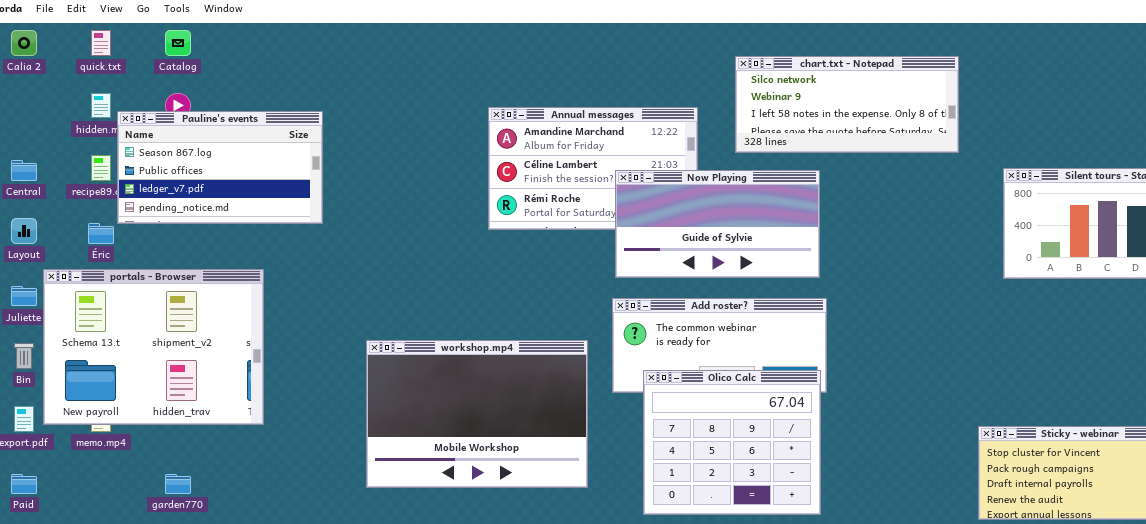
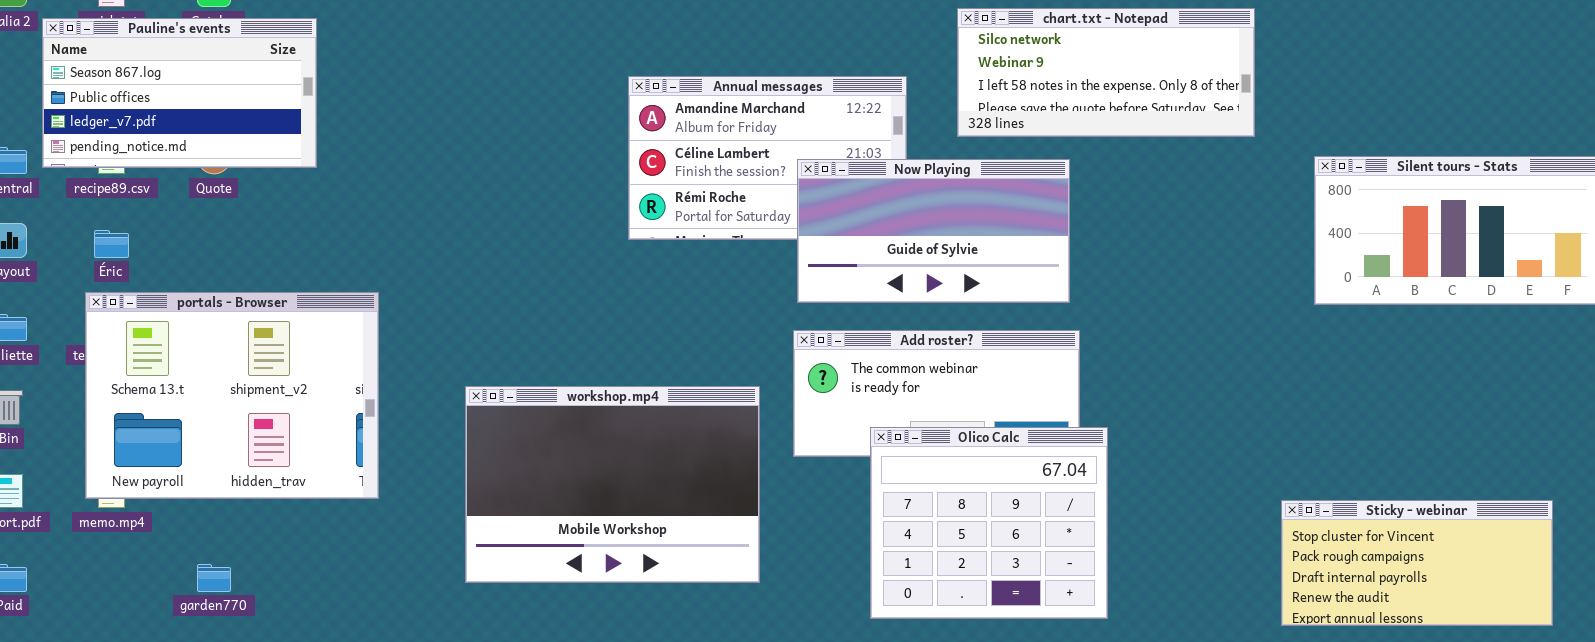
Pauline's events: [117,111,323,224] -> [42,18,317,168], moved
portals - Browser: [43,269,264,425] -> [85,292,379,499], moved
Olico Calc: [643,370,821,515] -> [870,427,1108,619], moved

